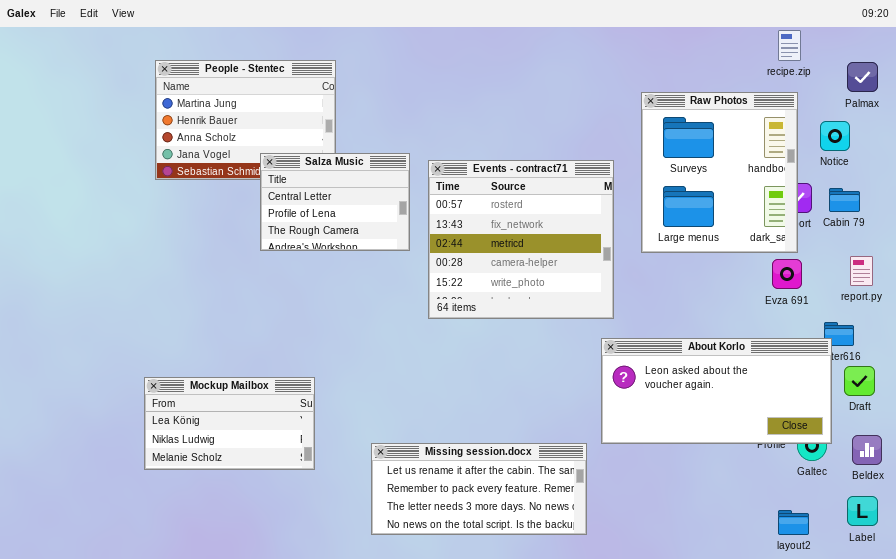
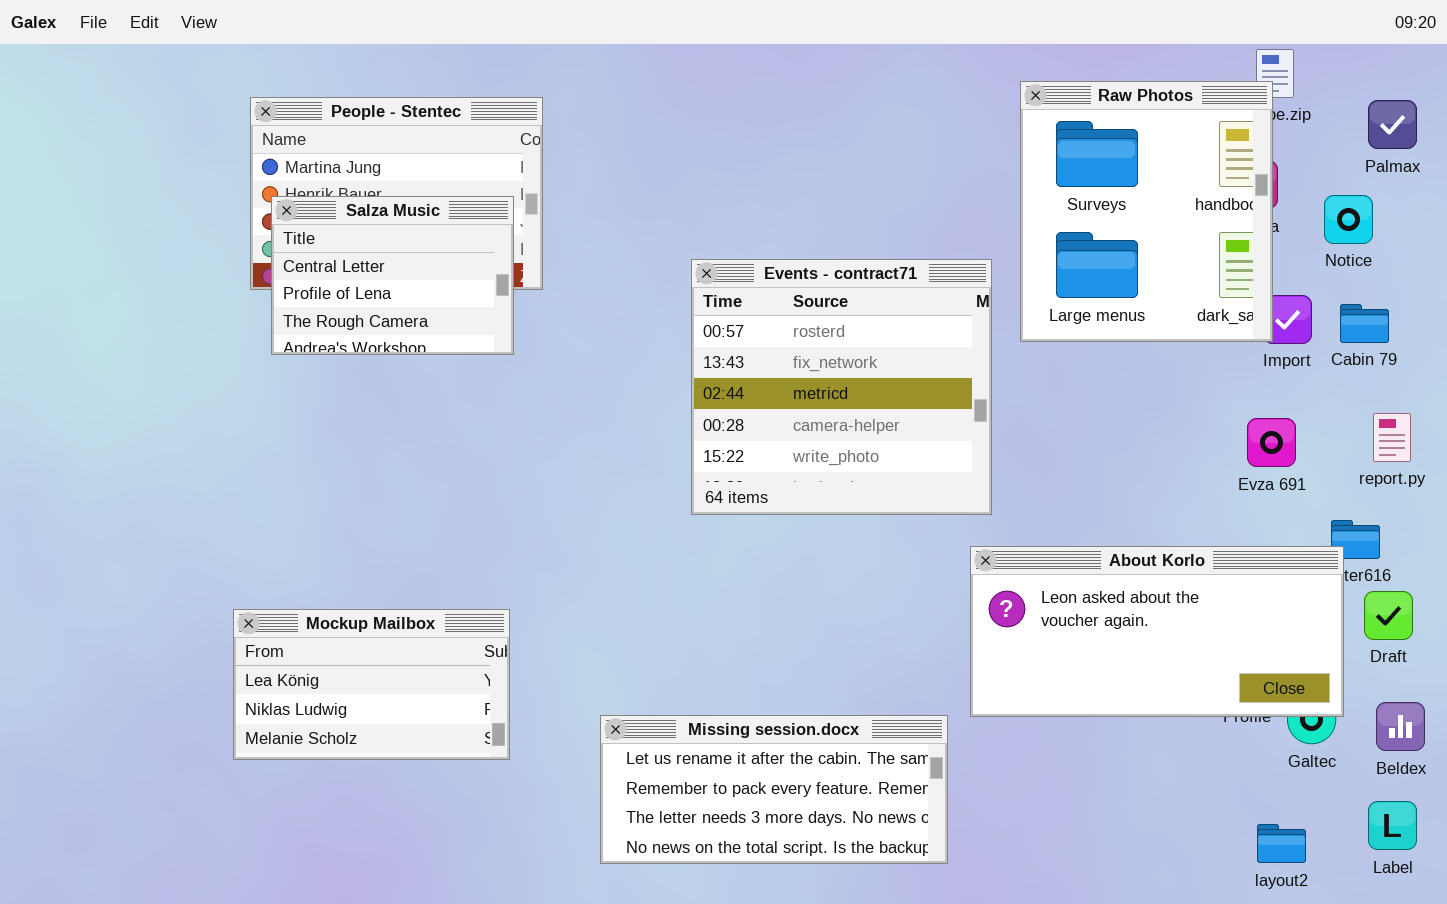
Raw Photos: [641,92,798,253] -> [1020,81,1273,342], moved
Salza Music: [260,153,410,251] -> [271,196,514,355], moved

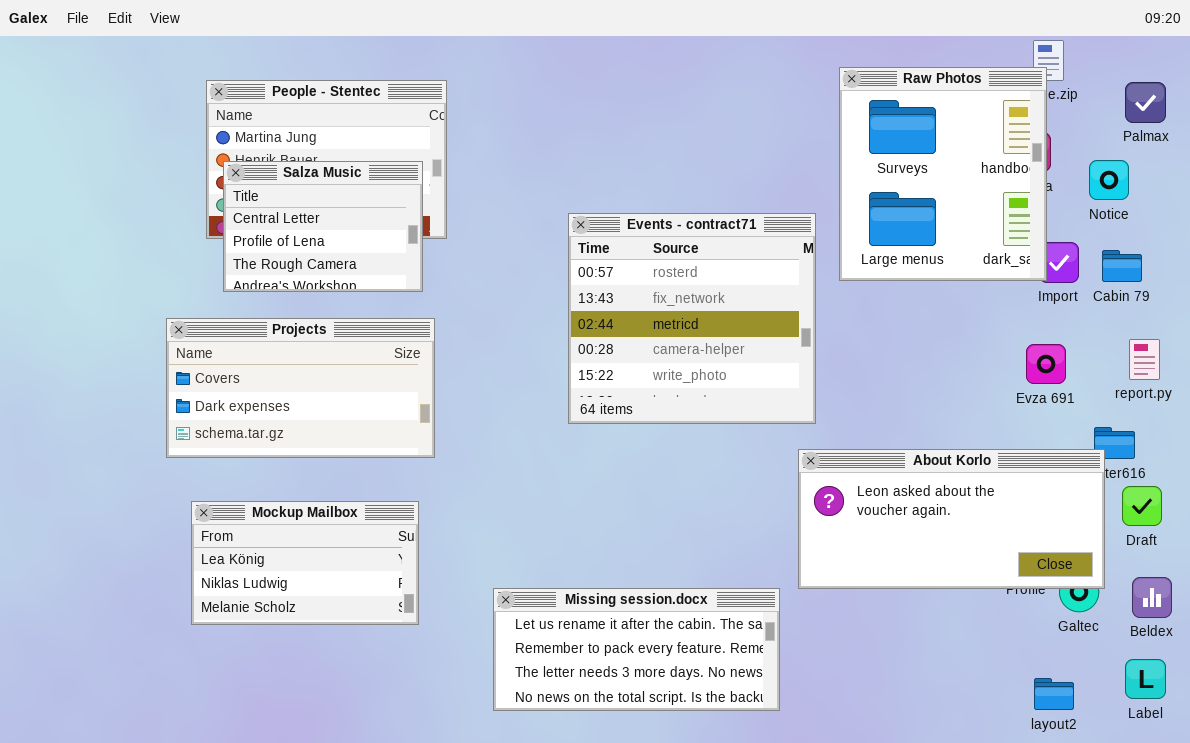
Projects: none -> [166,318,435,458], opened

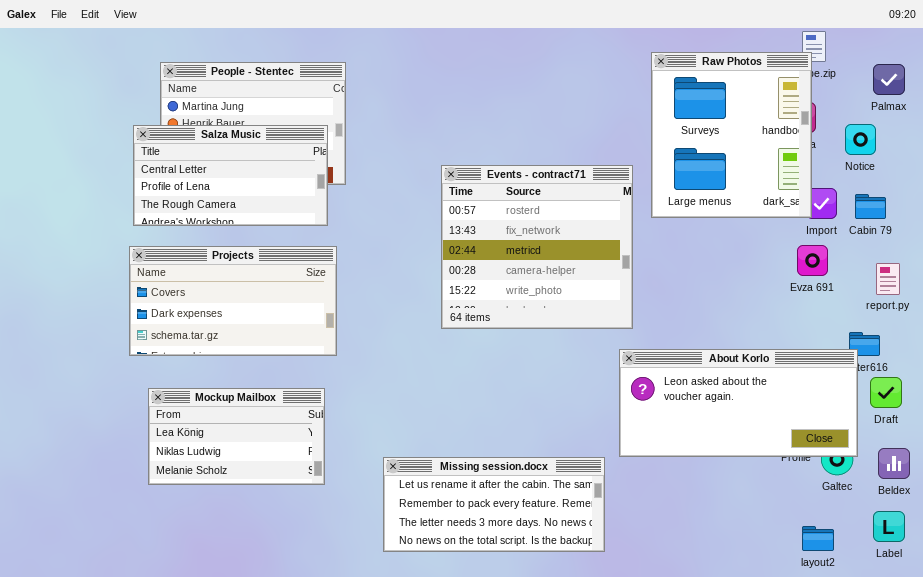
Salza Music: [223,161,423,292] -> [133,125,328,226], resized
Evza 691: [1026,344,1066,384] -> [797,245,828,276], moved

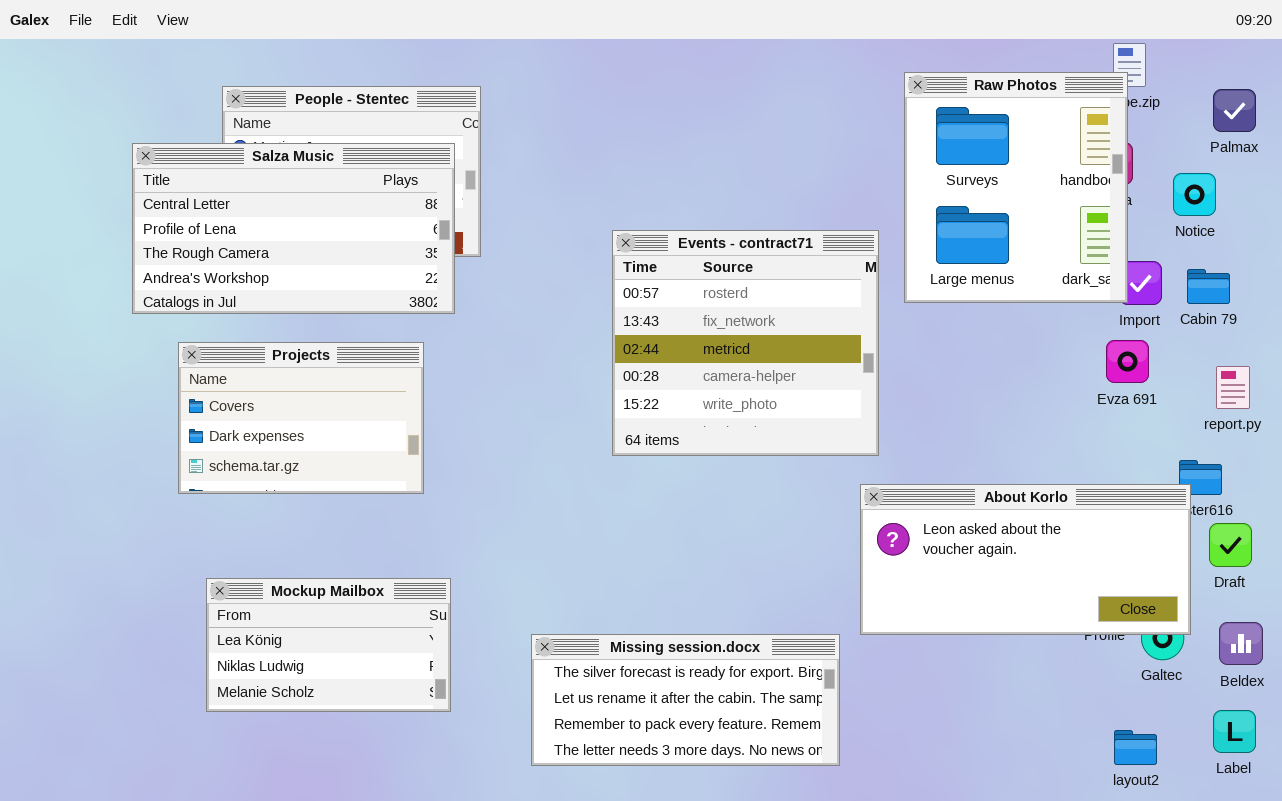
Salza Music: [133,125,328,226] -> [132,143,455,314], resized
Projects: [129,246,337,356] -> [178,342,424,494], resized
Mockup Mailbox: [148,388,325,485] -> [206,578,451,712], moved
Missing session.docx: [383,457,605,552] -> [531,634,840,766], scrolled up 1 row

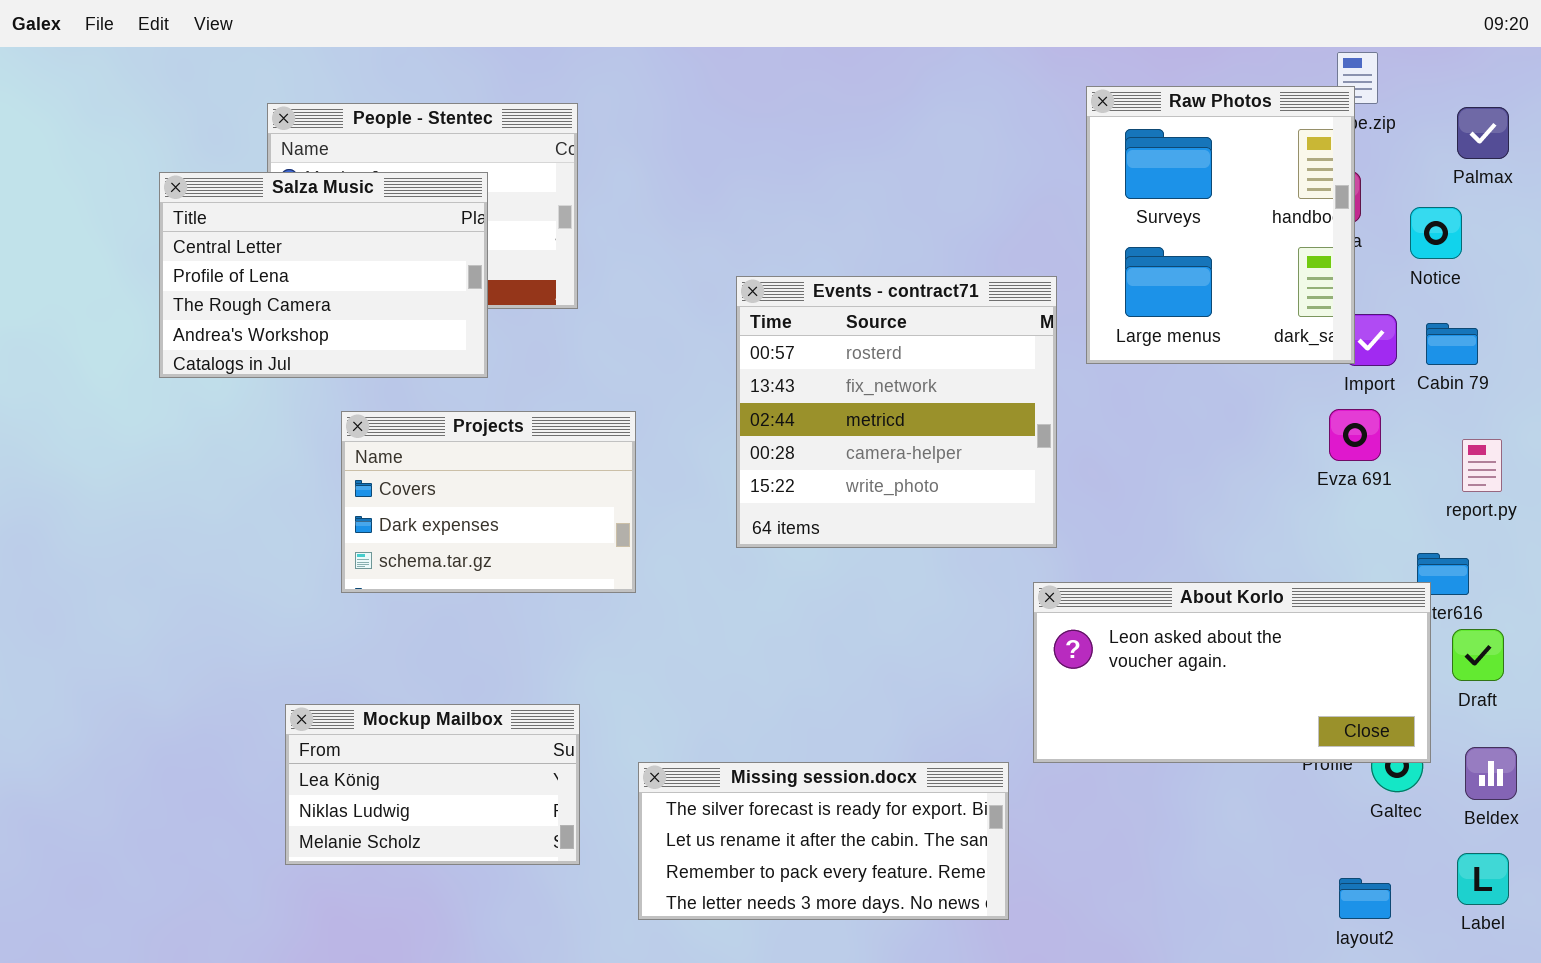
Salza Music: [132,143,455,314] -> [159,172,488,378], resized
Projects: [178,342,424,494] -> [341,411,636,593], moved
Mockup Mailbox: [206,578,451,712] -> [285,704,580,865], moved

